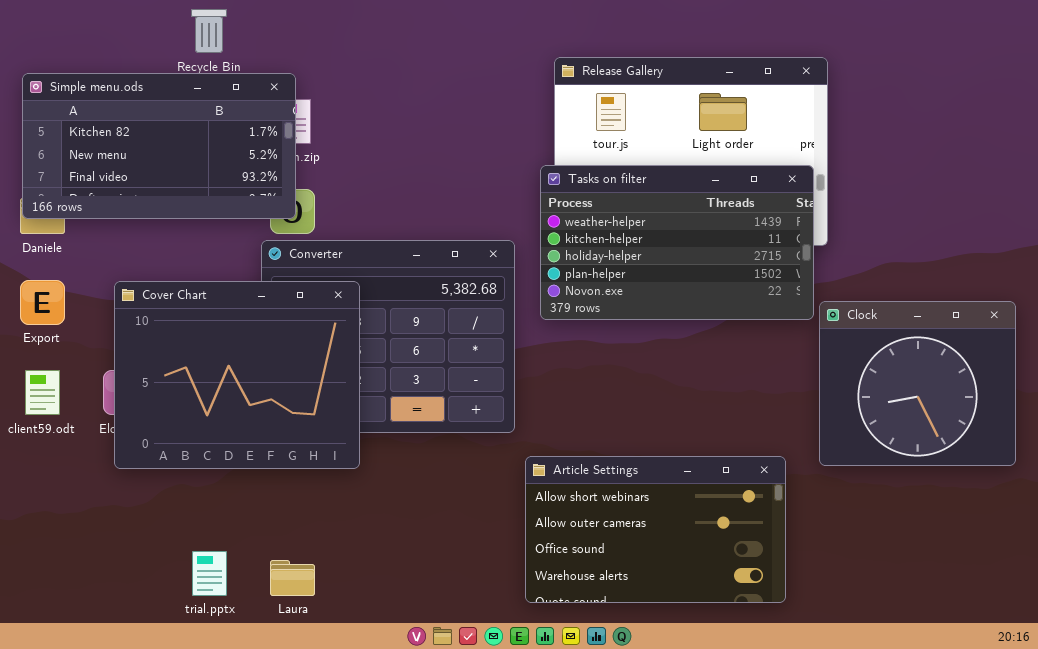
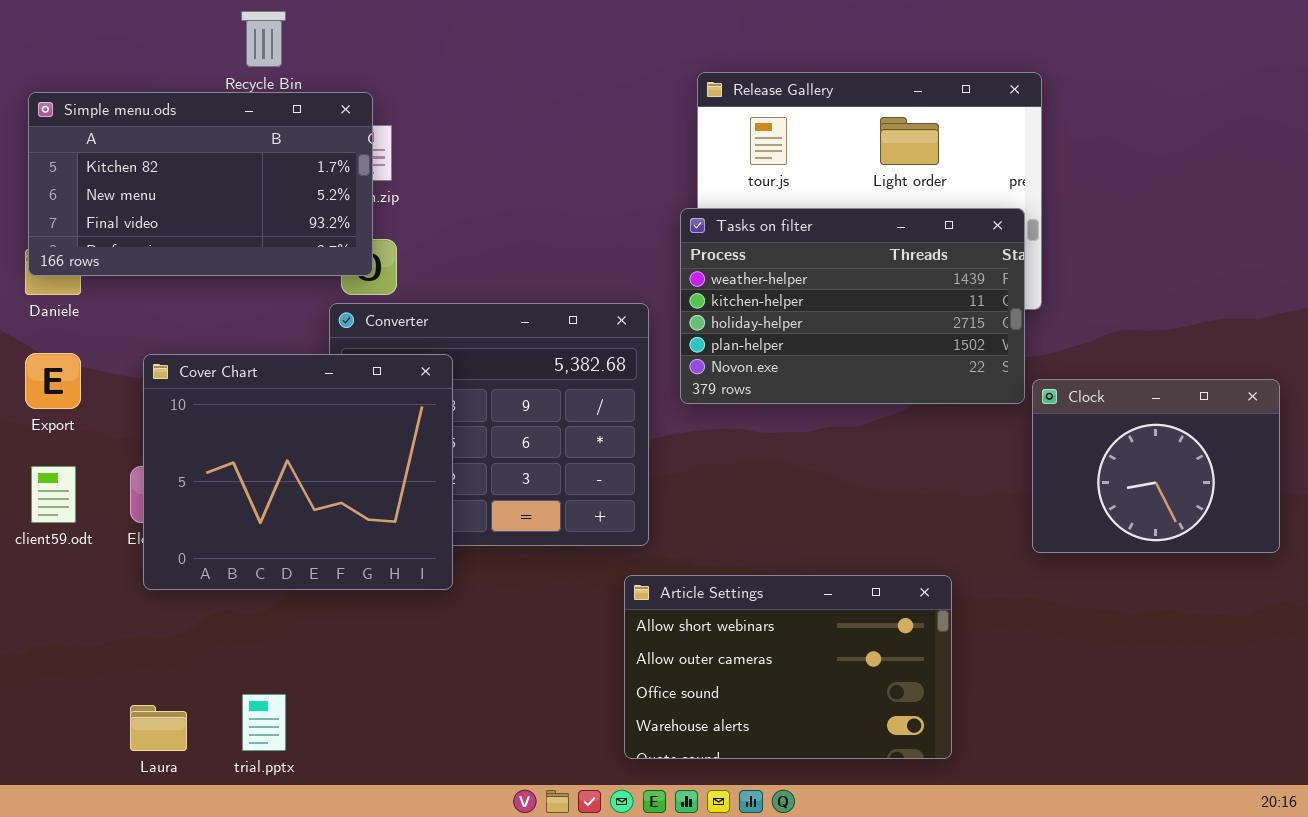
Clock: [819,301,1016,466] -> [1032,379,1280,553], resized
Article Settings: [525,456,786,603] -> [624,575,952,759], moved
Laura: [270,560,315,596] -> [130,705,187,751], moved

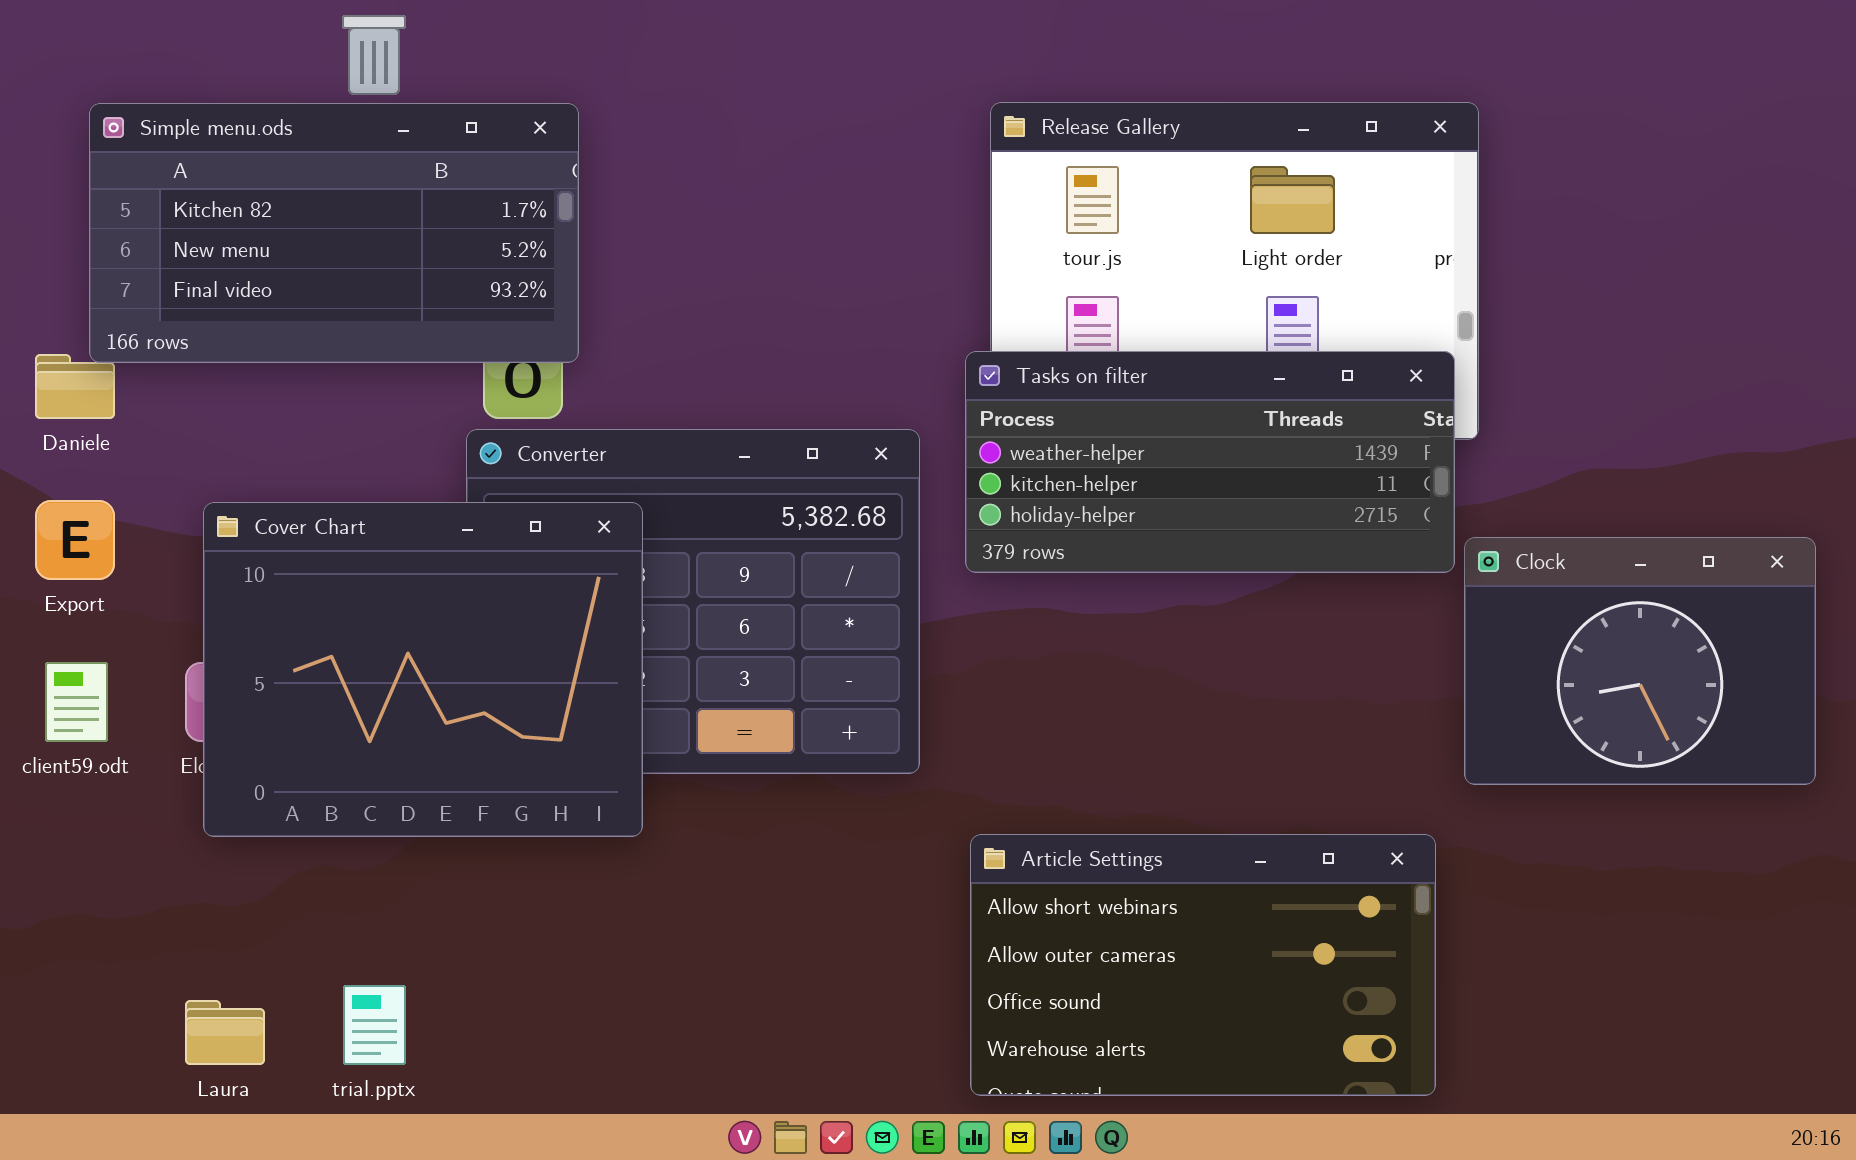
Simple menu.ods: [28,92,373,276] -> [89,103,579,363], moved
Tasks on filter: [680,208,1025,404] -> [965,351,1455,573], resized
Article Settings: [624,575,952,759] -> [970,834,1436,1096], moved

